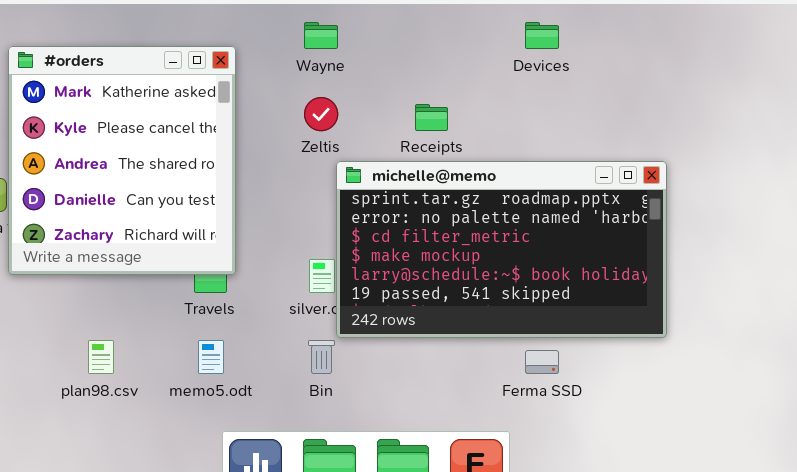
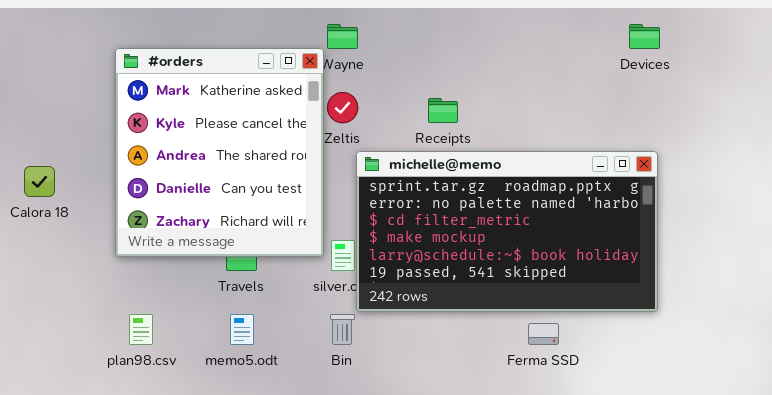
Devices: [525,22,559,49] -> [629,24,660,49], moved
#orders: [8,46,236,275] -> [115,48,324,257], moved

